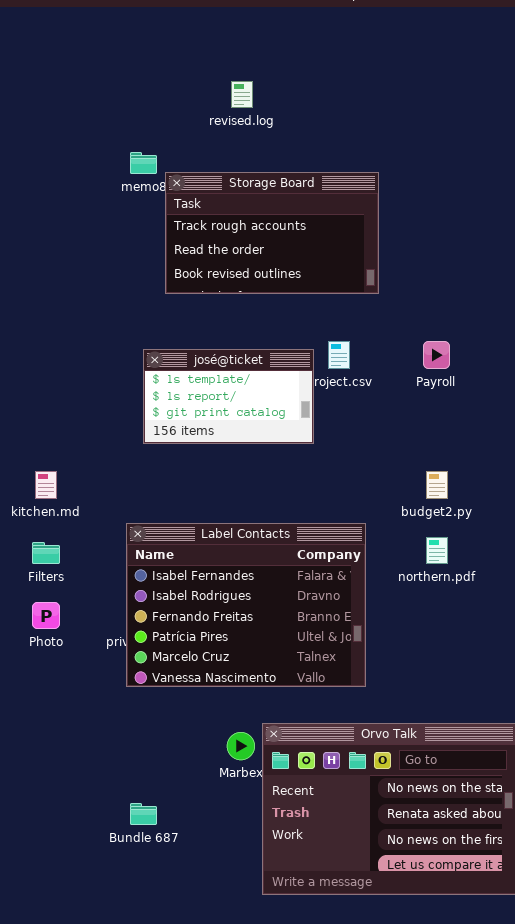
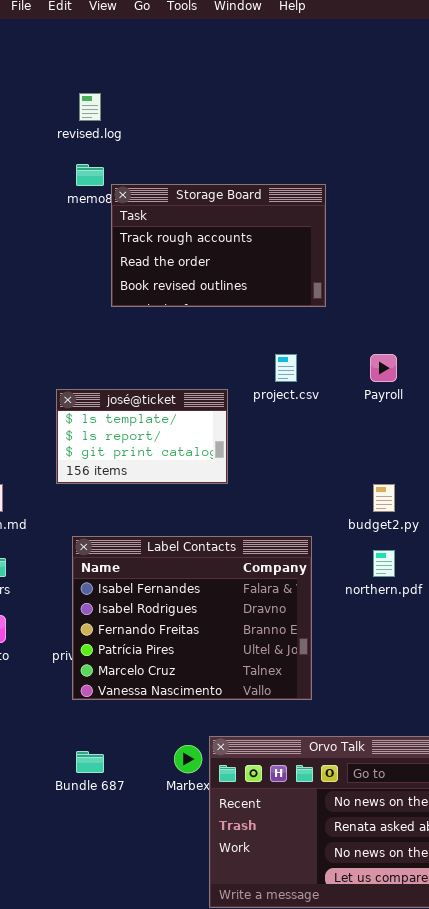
revised.log: [231,81,253,108] -> [79,93,101,121], moved
josé@ticket: [143,349,314,444] -> [56,389,228,484], moved
Bundle 687: [130,803,157,825] -> [76,751,104,773], moved

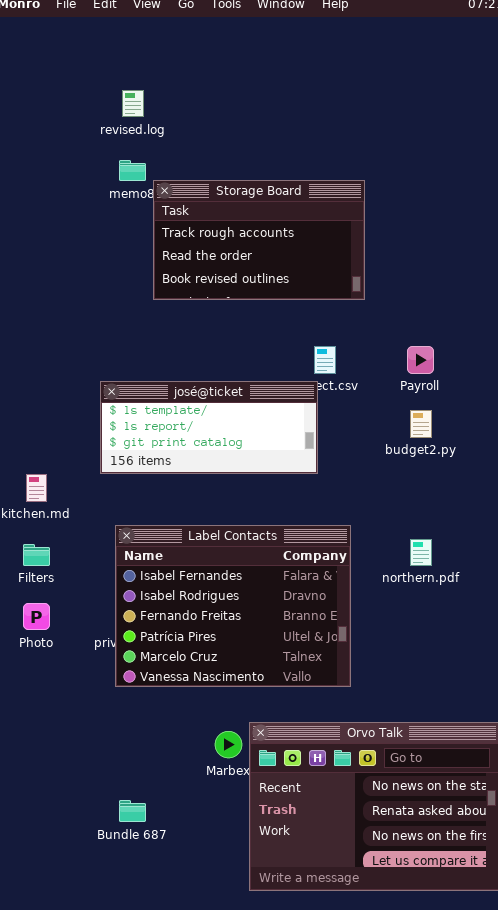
josé@ticket: [56,389,228,484] -> [100,381,318,474], resized
budget2.py: [373,484,395,512] -> [410,410,432,438], moved
Bundle 687: [76,751,104,773] -> [119,800,146,822], moved

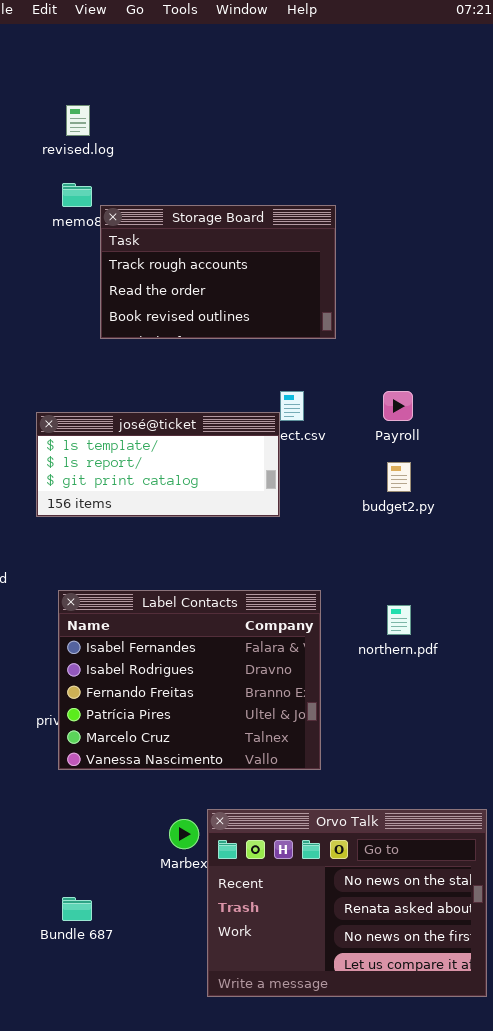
josé@ticket: [100,381,318,474] -> [36,412,280,517], moved

